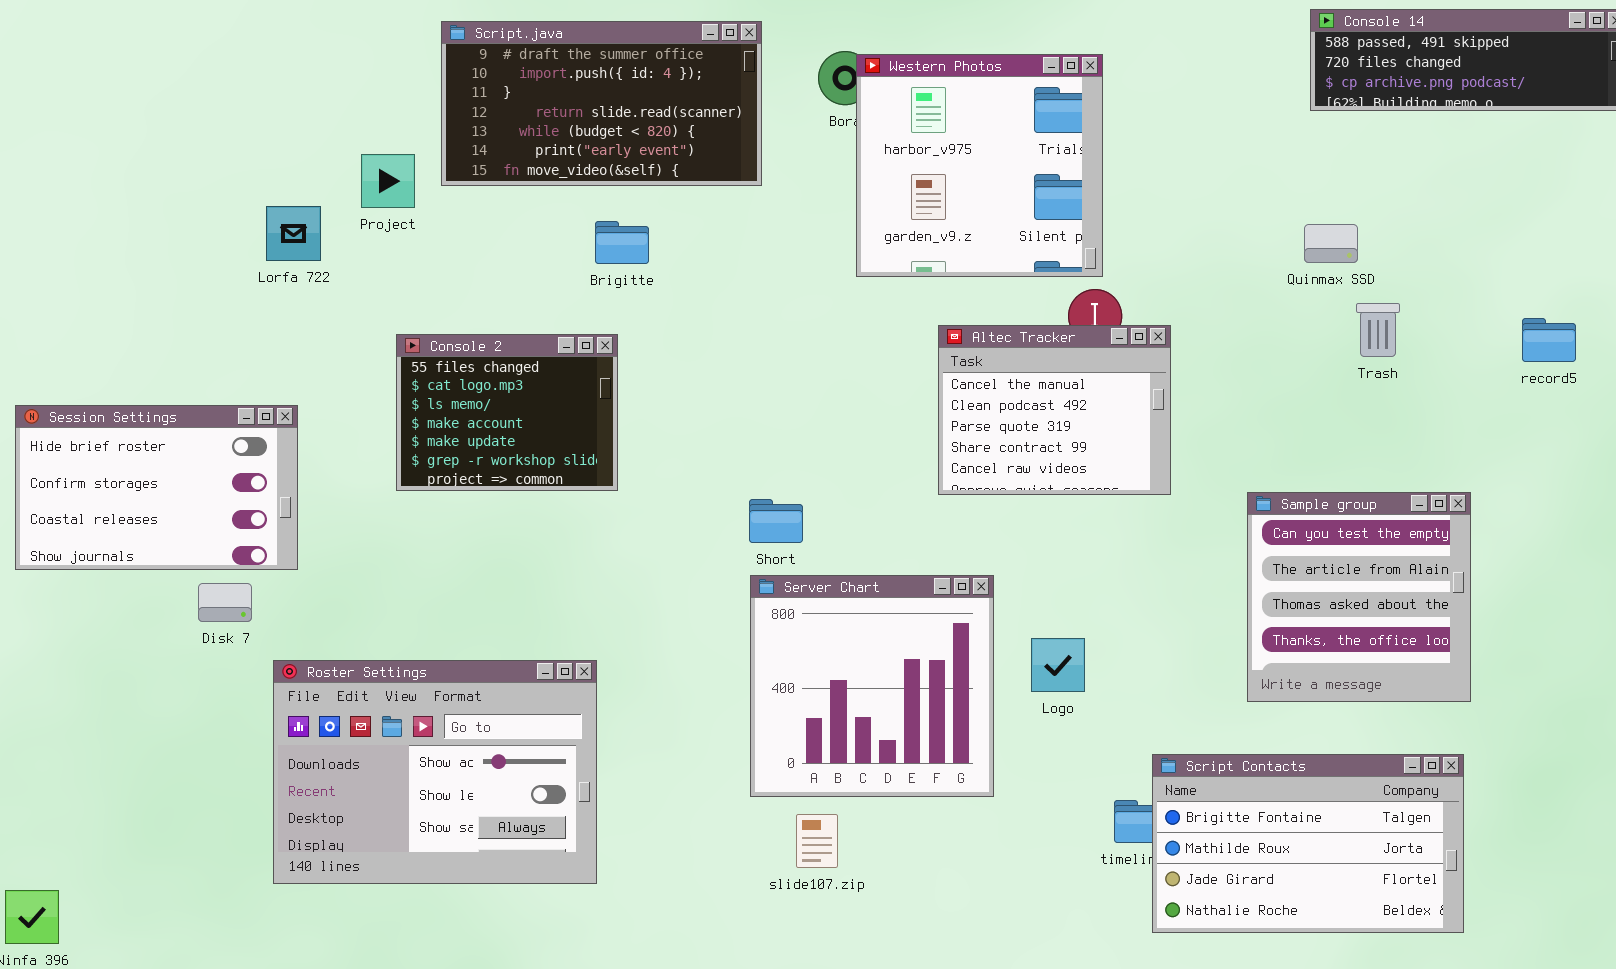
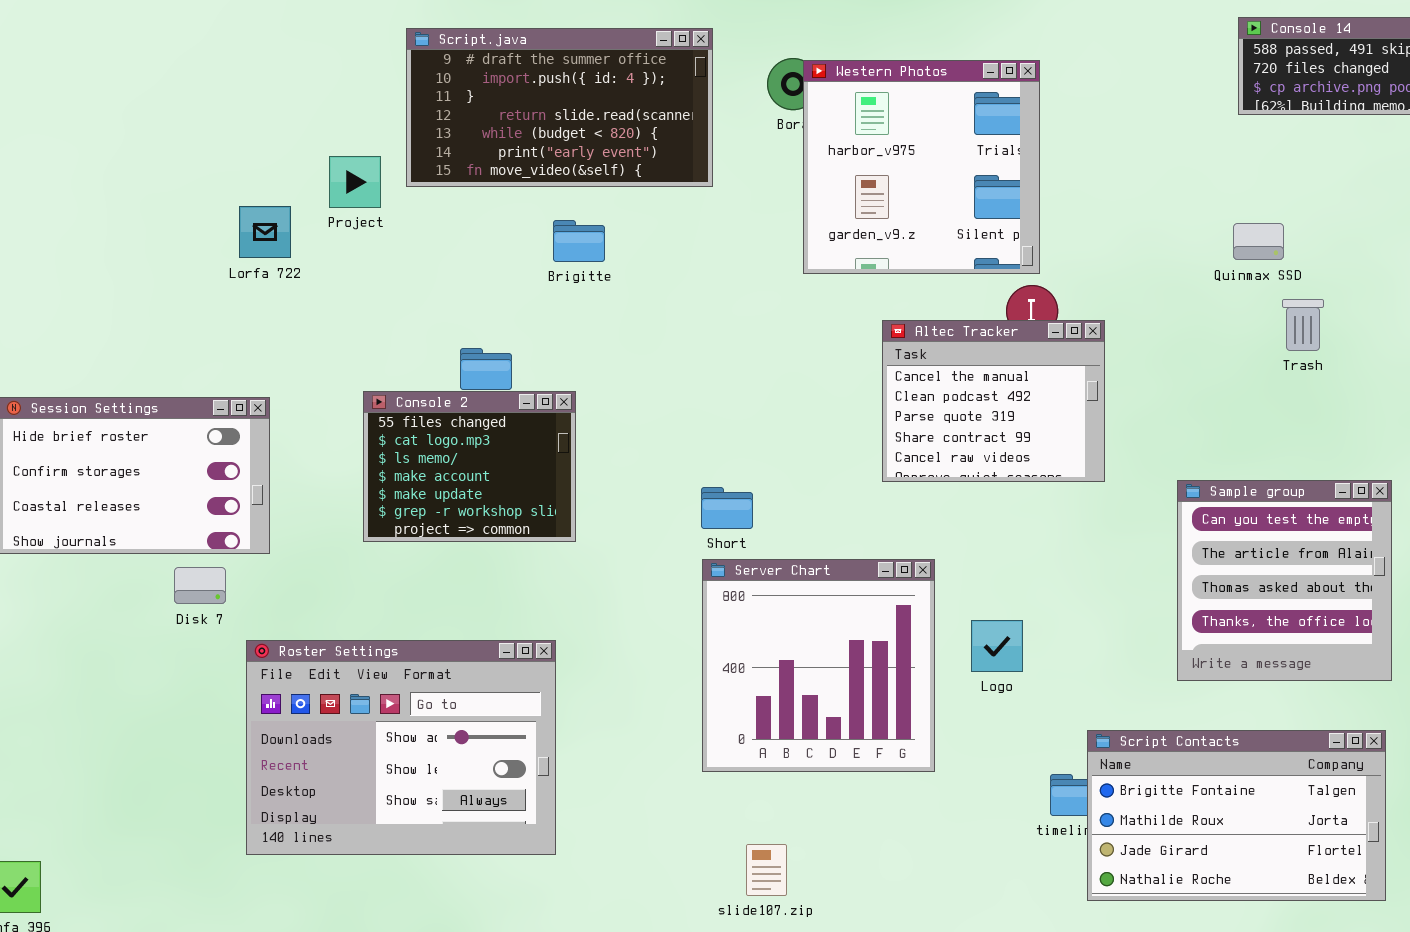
Console 2: [396,334,618,491] -> [363,391,576,542], moved
slide107.zip: [796,814,838,868] -> [746,844,787,896], moved

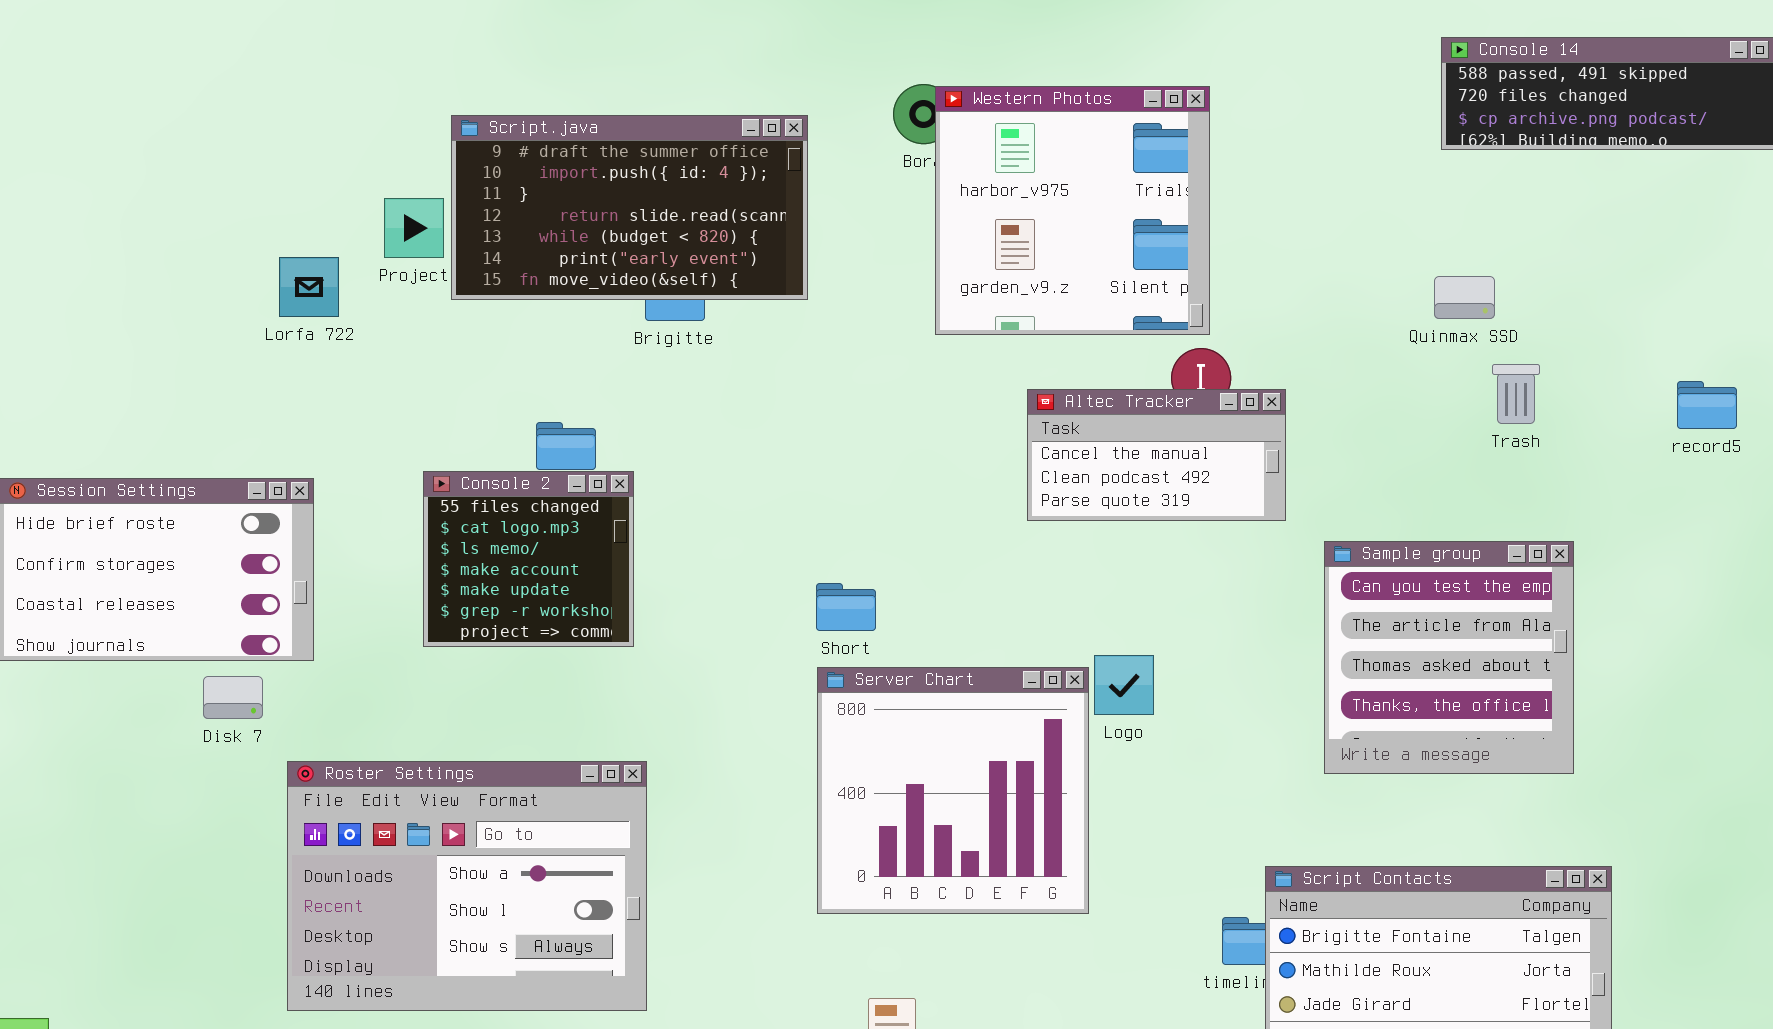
Script.java: [406,28,713,187] -> [451,115,808,300], moved
Altec Tracker: [882,320,1105,482] -> [1027,389,1286,521], resized
Console 2: [363,391,576,542] -> [423,471,634,647], resized
Sample group: [1177,480,1392,681] -> [1324,541,1574,774], moved
Logo: [971,620,1023,672] -> [1094,655,1154,715], moved

